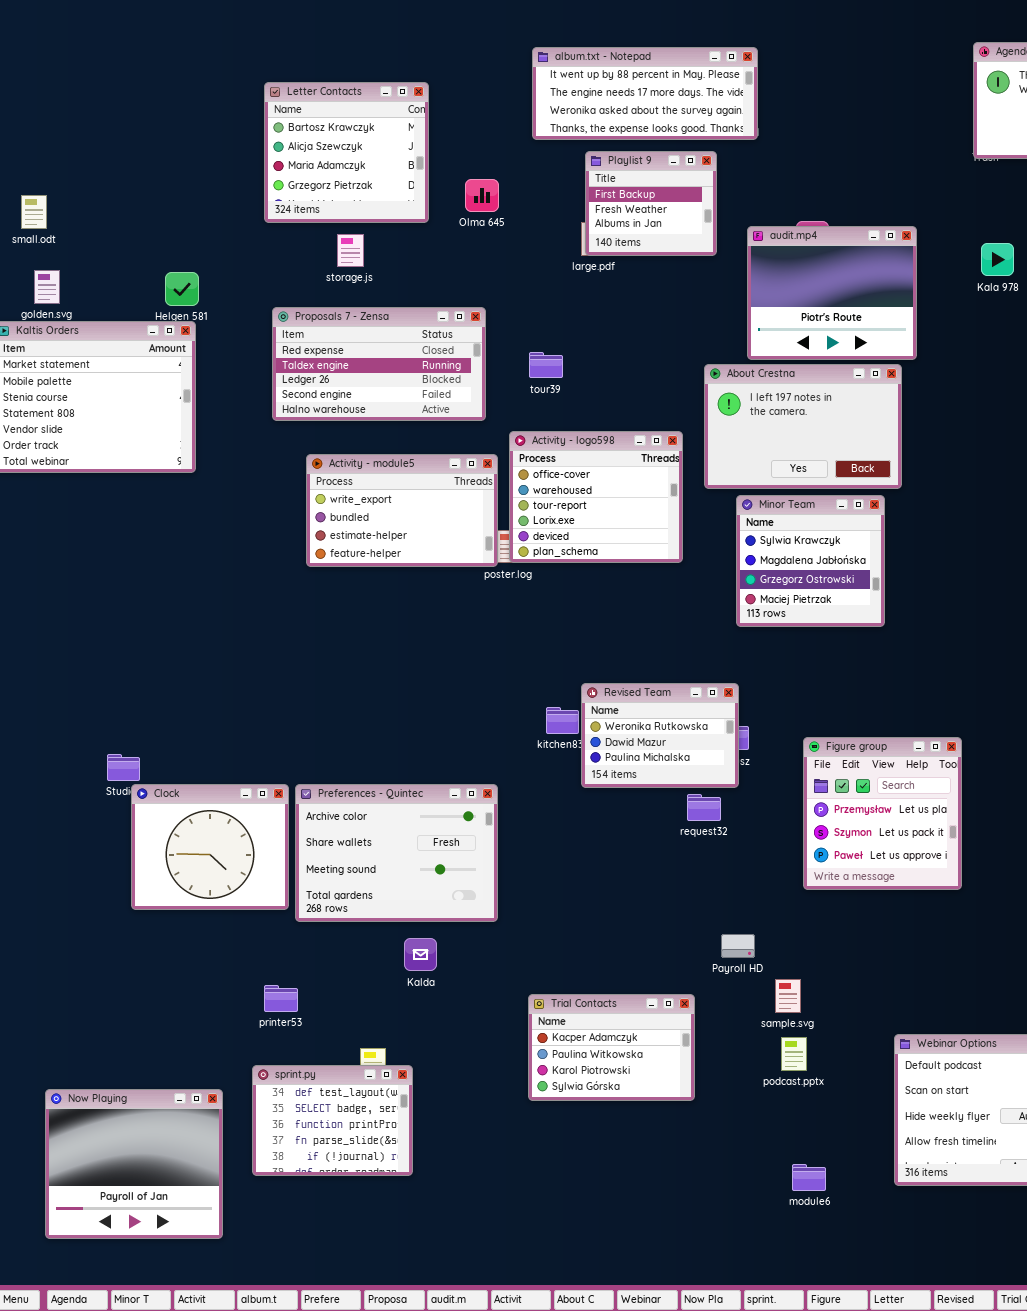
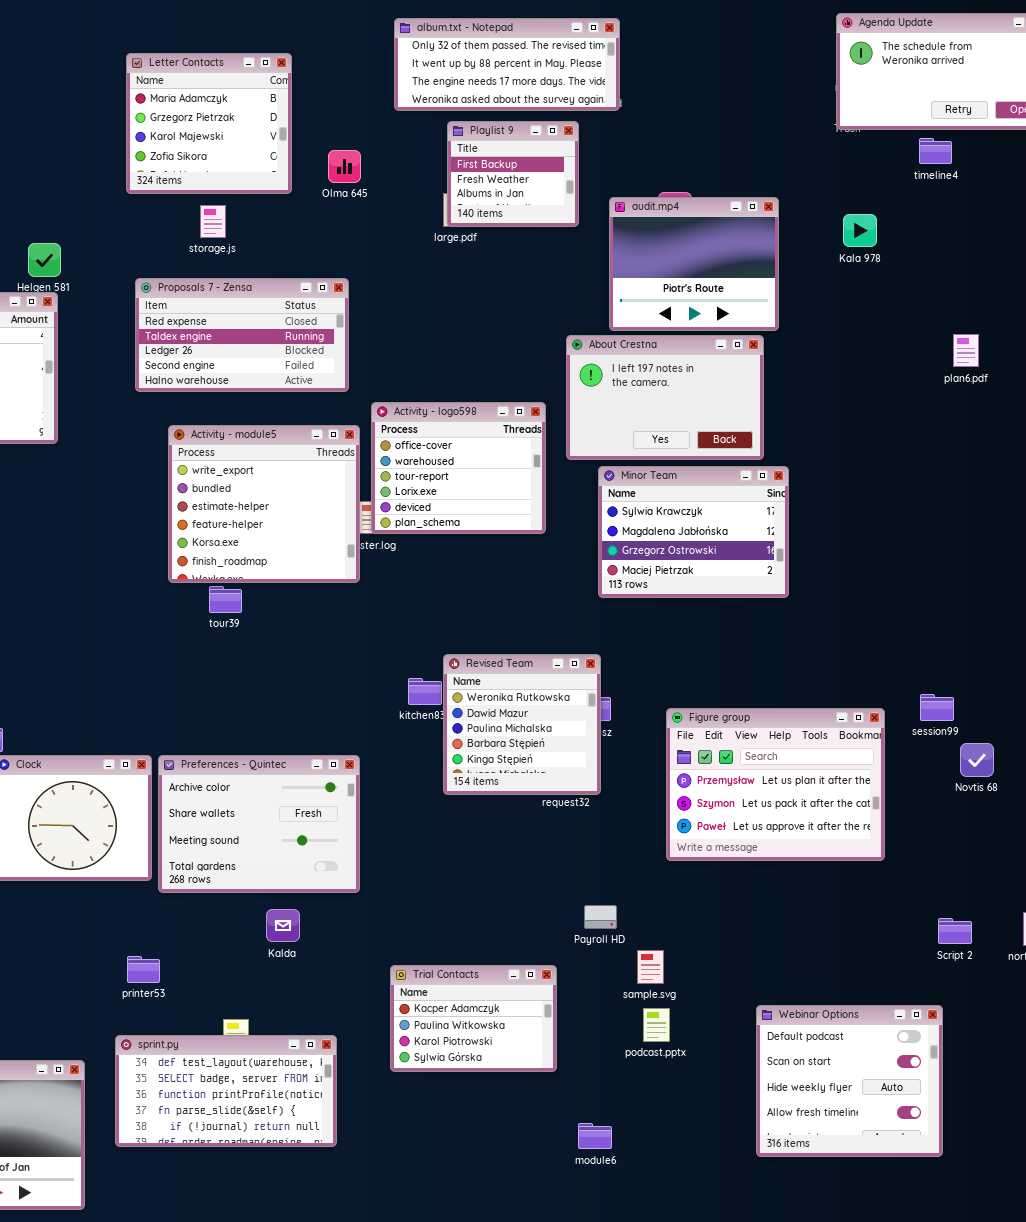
album.txt - Notepad: [532,47,758,140] -> [394,18,620,111], scrolled up 1 row
Letter Contacts: [264,82,429,223] -> [126,53,292,194], scrolled down 2 rows
tour39: [529,352,563,378] -> [209,586,242,613], moved
Activity - module5: [306,454,498,567] -> [168,425,360,583], resized
Minor Team: [736,495,885,627] -> [598,466,789,598], resized
Revised Team: [581,683,739,788] -> [443,654,601,795], resized
Figure group: [803,737,962,890] -> [666,708,885,861], resized
sprint.py: [252,1065,413,1176] -> [115,1035,337,1147], resized
module6: [792,1164,826,1191] -> [578,1123,612,1149], moved

